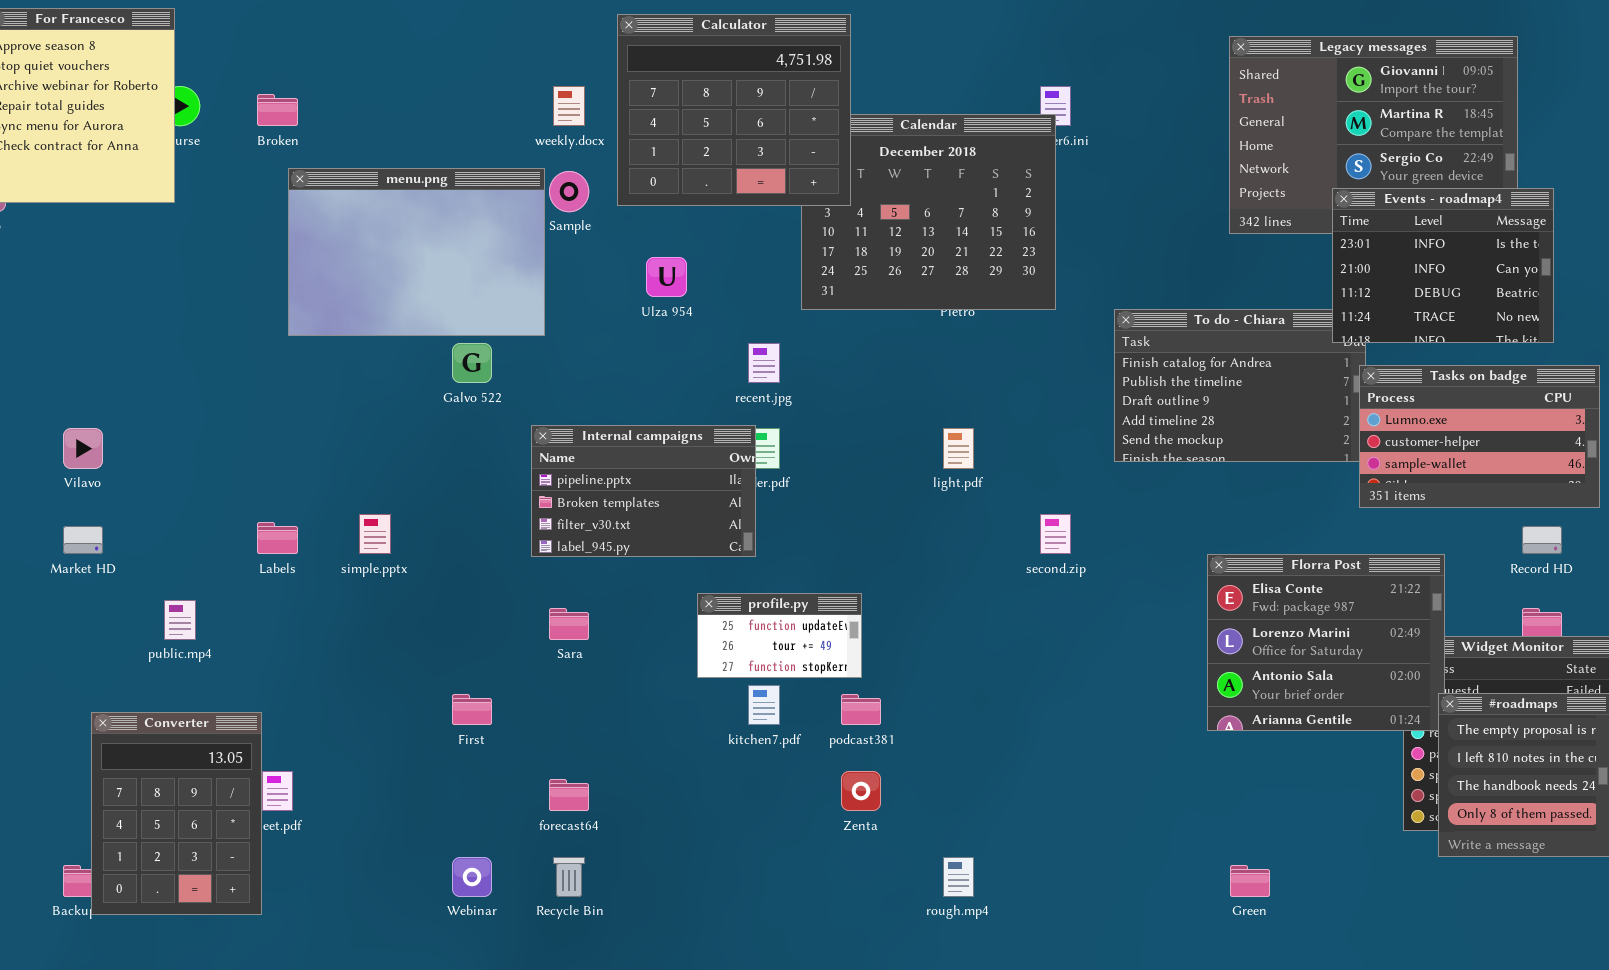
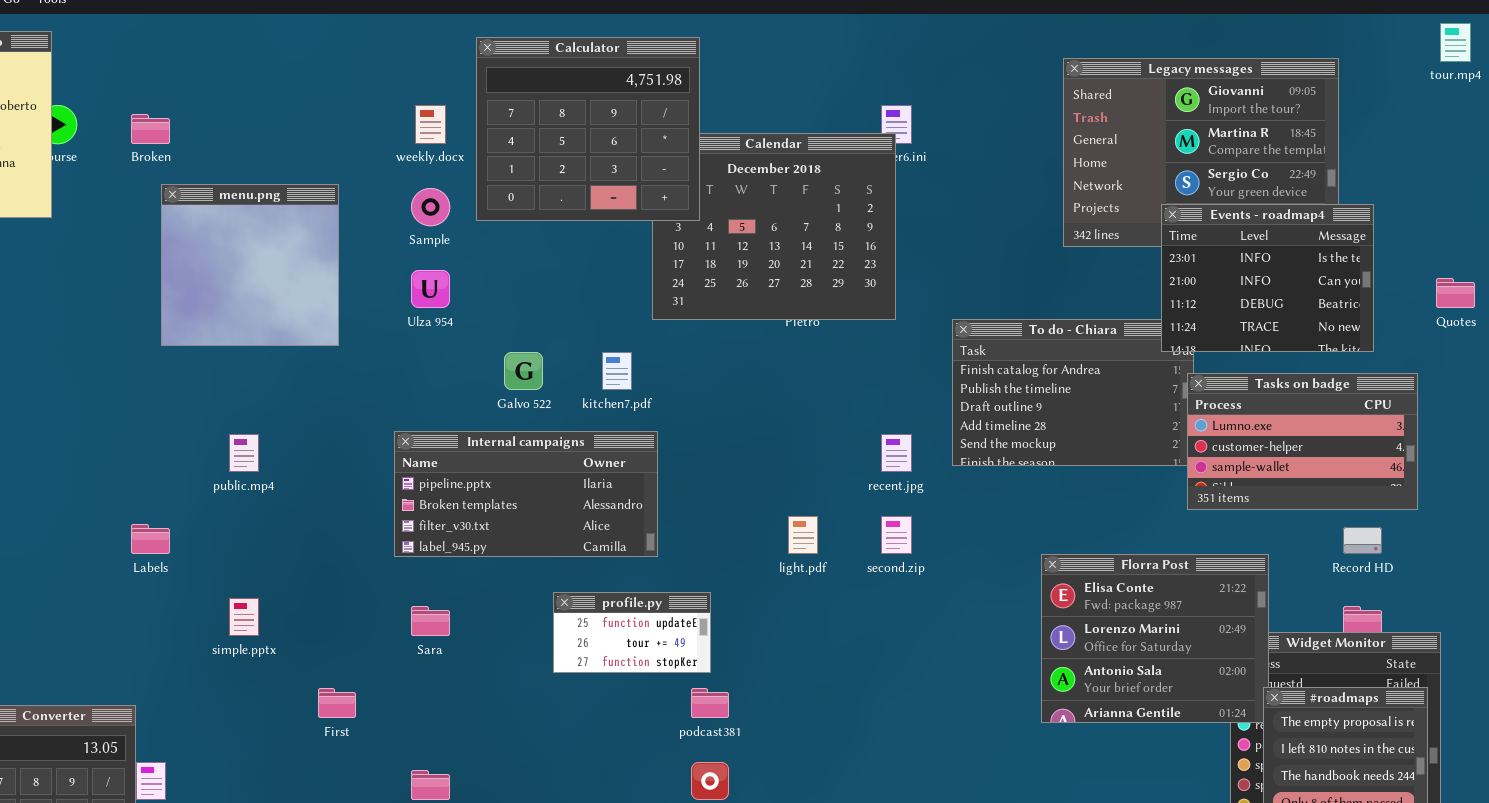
menu.png: [288,168,545,336] -> [161,184,339,346], resized
Ulza 954: [646,257,687,297] -> [411,270,450,308], moved
Galvo 522: [452,343,492,383] -> [504,352,543,390], moved
recent.jpg: [748,343,780,383] -> [881,434,912,472], moved
Internal campaigns: [531,425,756,557] -> [394,431,658,557], resized
light.pdf: [943,428,974,469] -> [788,516,818,554], moved
simple.pptx: [359,514,391,554] -> [229,598,259,636], moved
public.mp4: [164,600,196,640] -> [229,434,259,472], moved
kitchen7.pdf: [748,685,780,725] -> [602,352,632,390], moved

